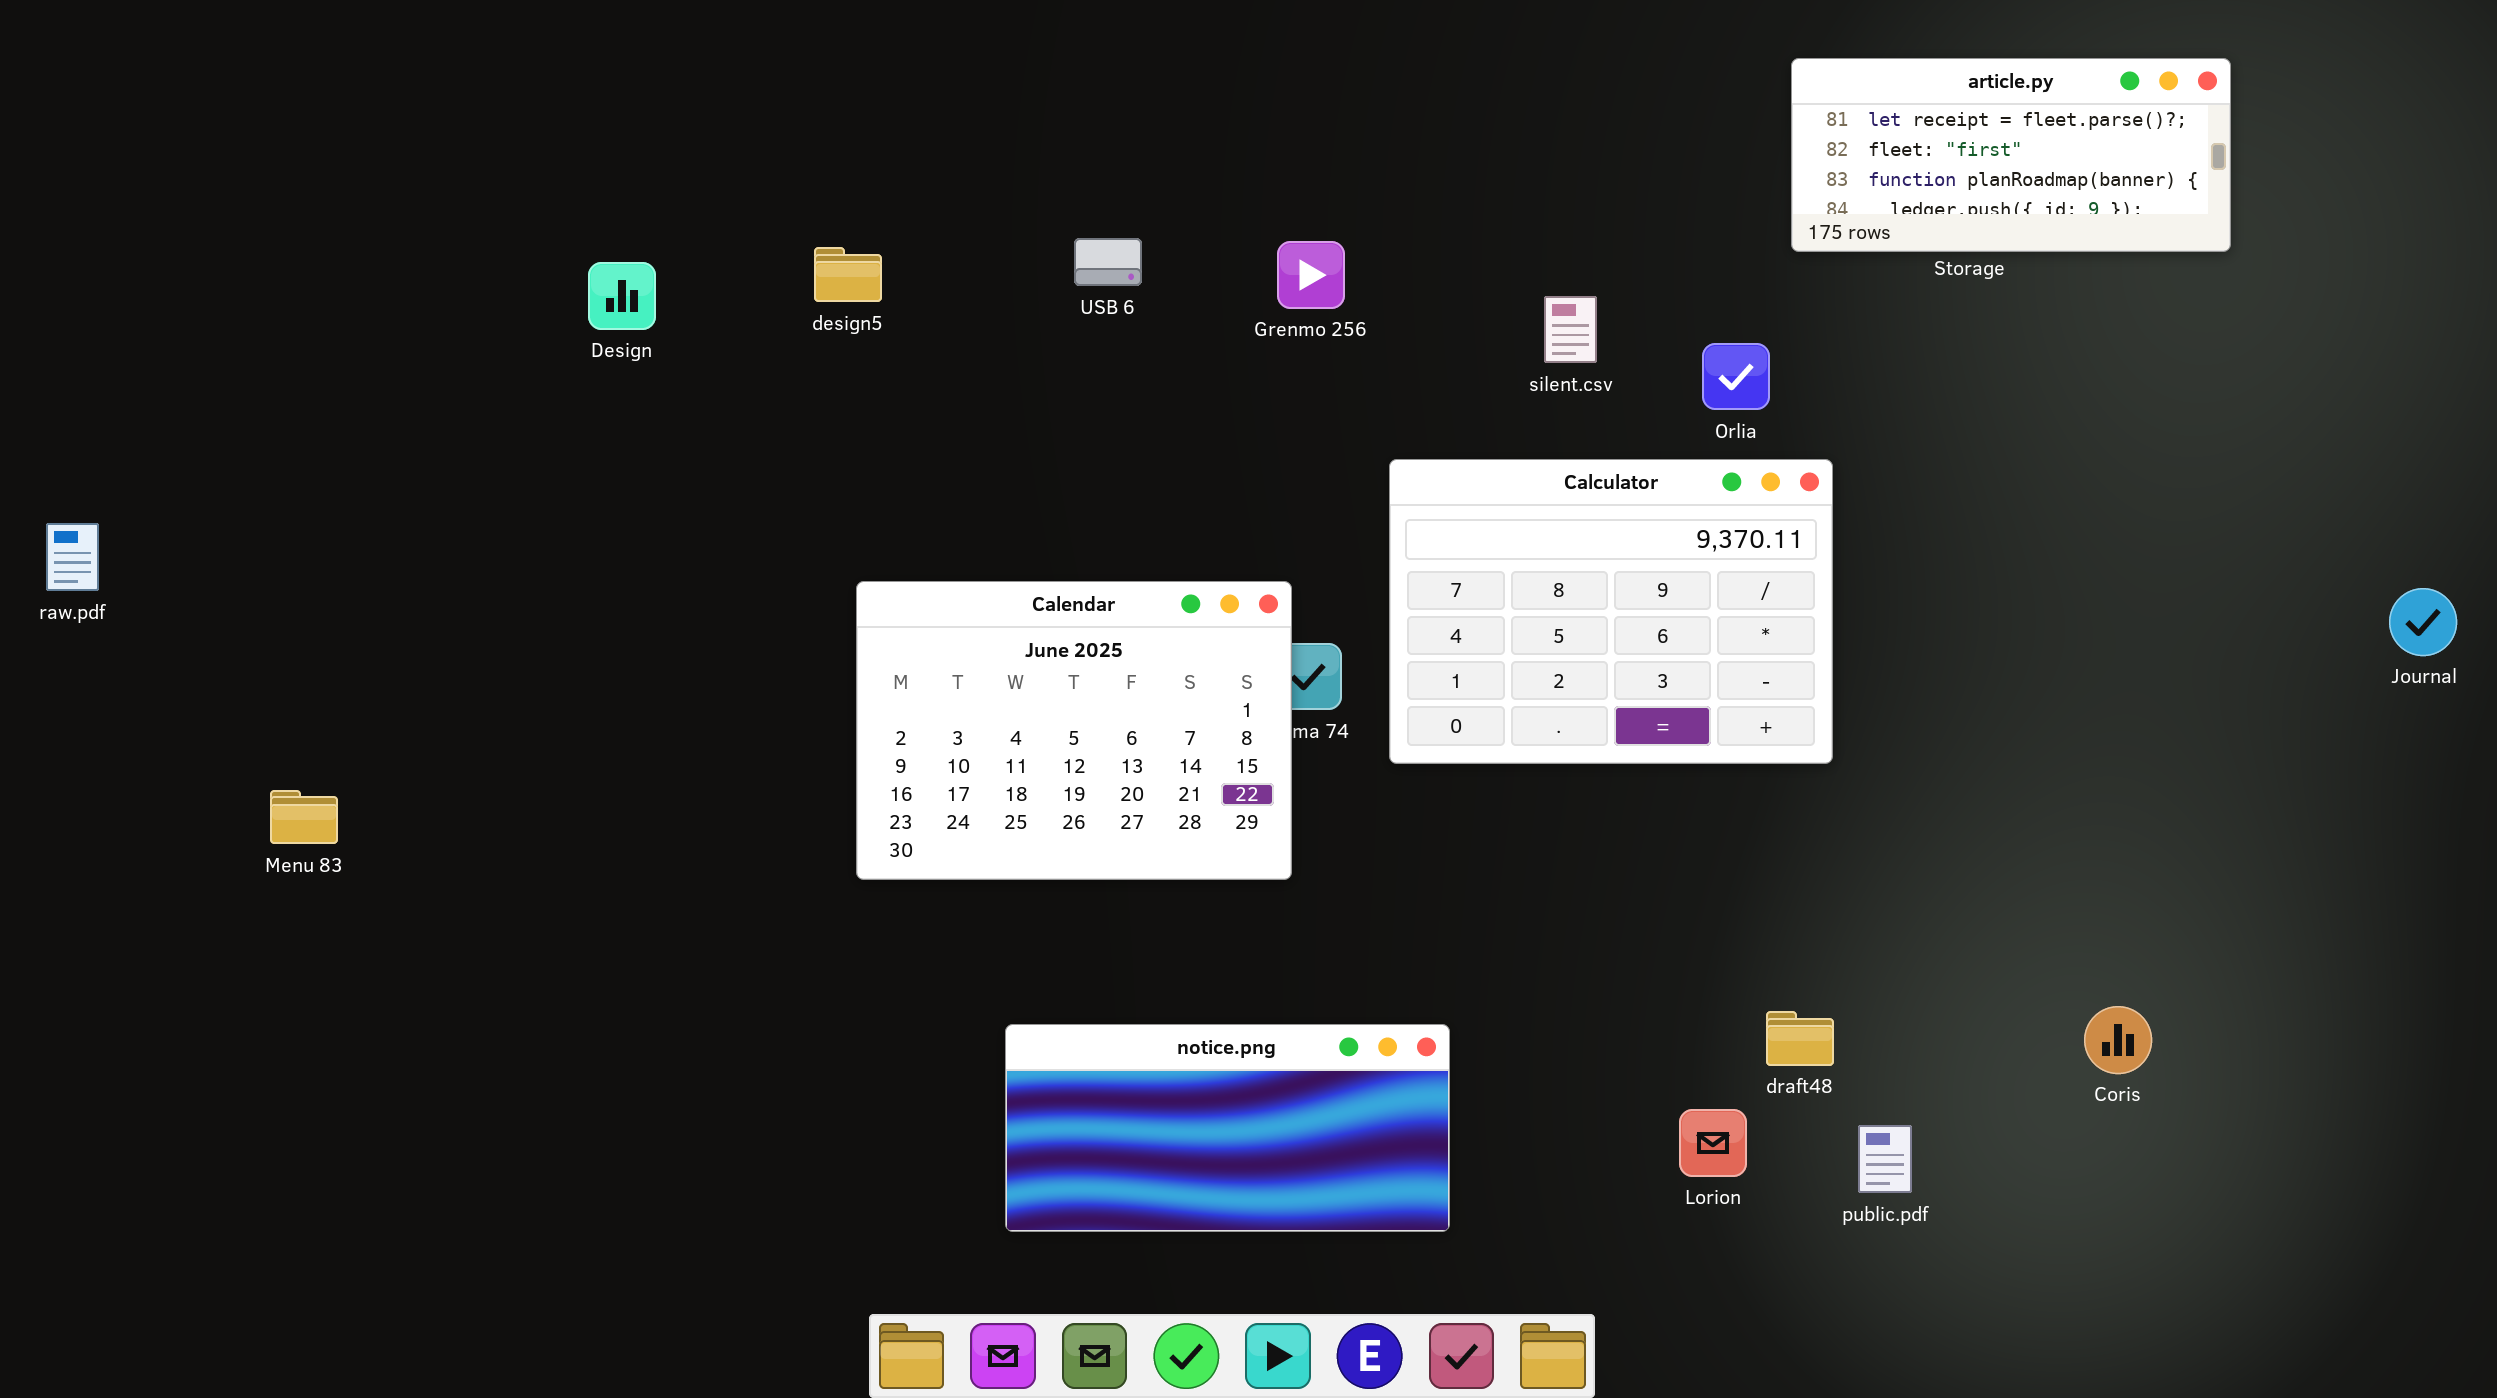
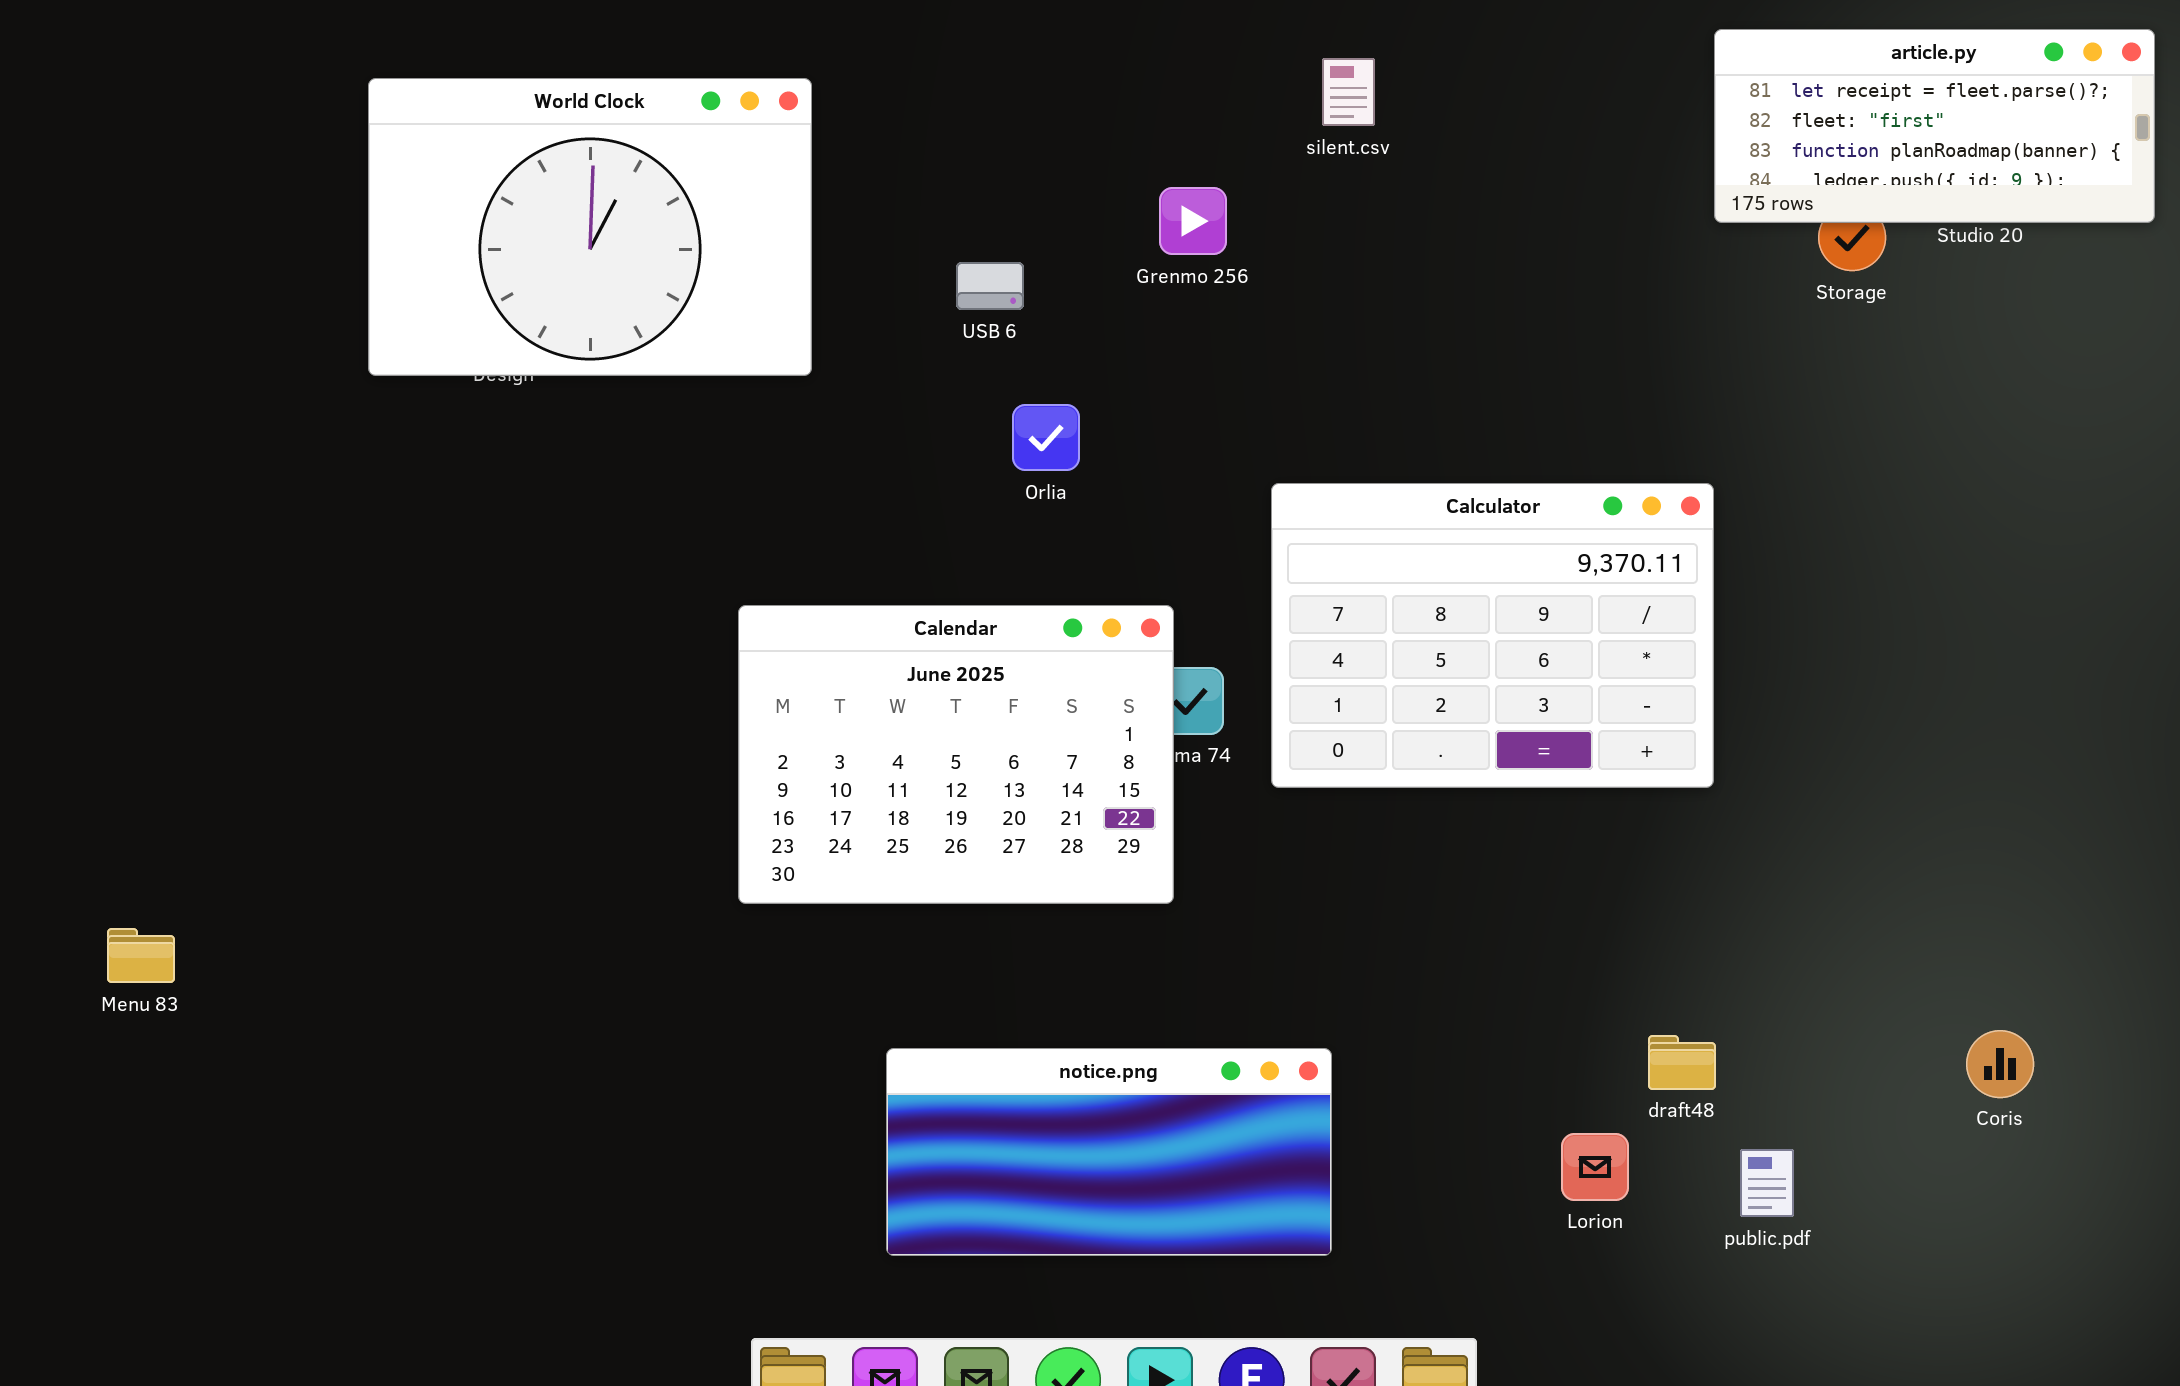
World Clock: none -> [368,78,812,376], opened
article.py: [1791,58,2231,252] -> [1714,29,2155,223], moved
Grenmo 256: [1277,241,1345,309] -> [1159,187,1227,255], moved
silent.csv: [1544,296,1597,363] -> [1322,58,1375,126], moved
Orlia: [1702,343,1770,410] -> [1012,404,1080,471], moved
Menu 83: [270,790,338,844] -> [107,928,175,983], moved

